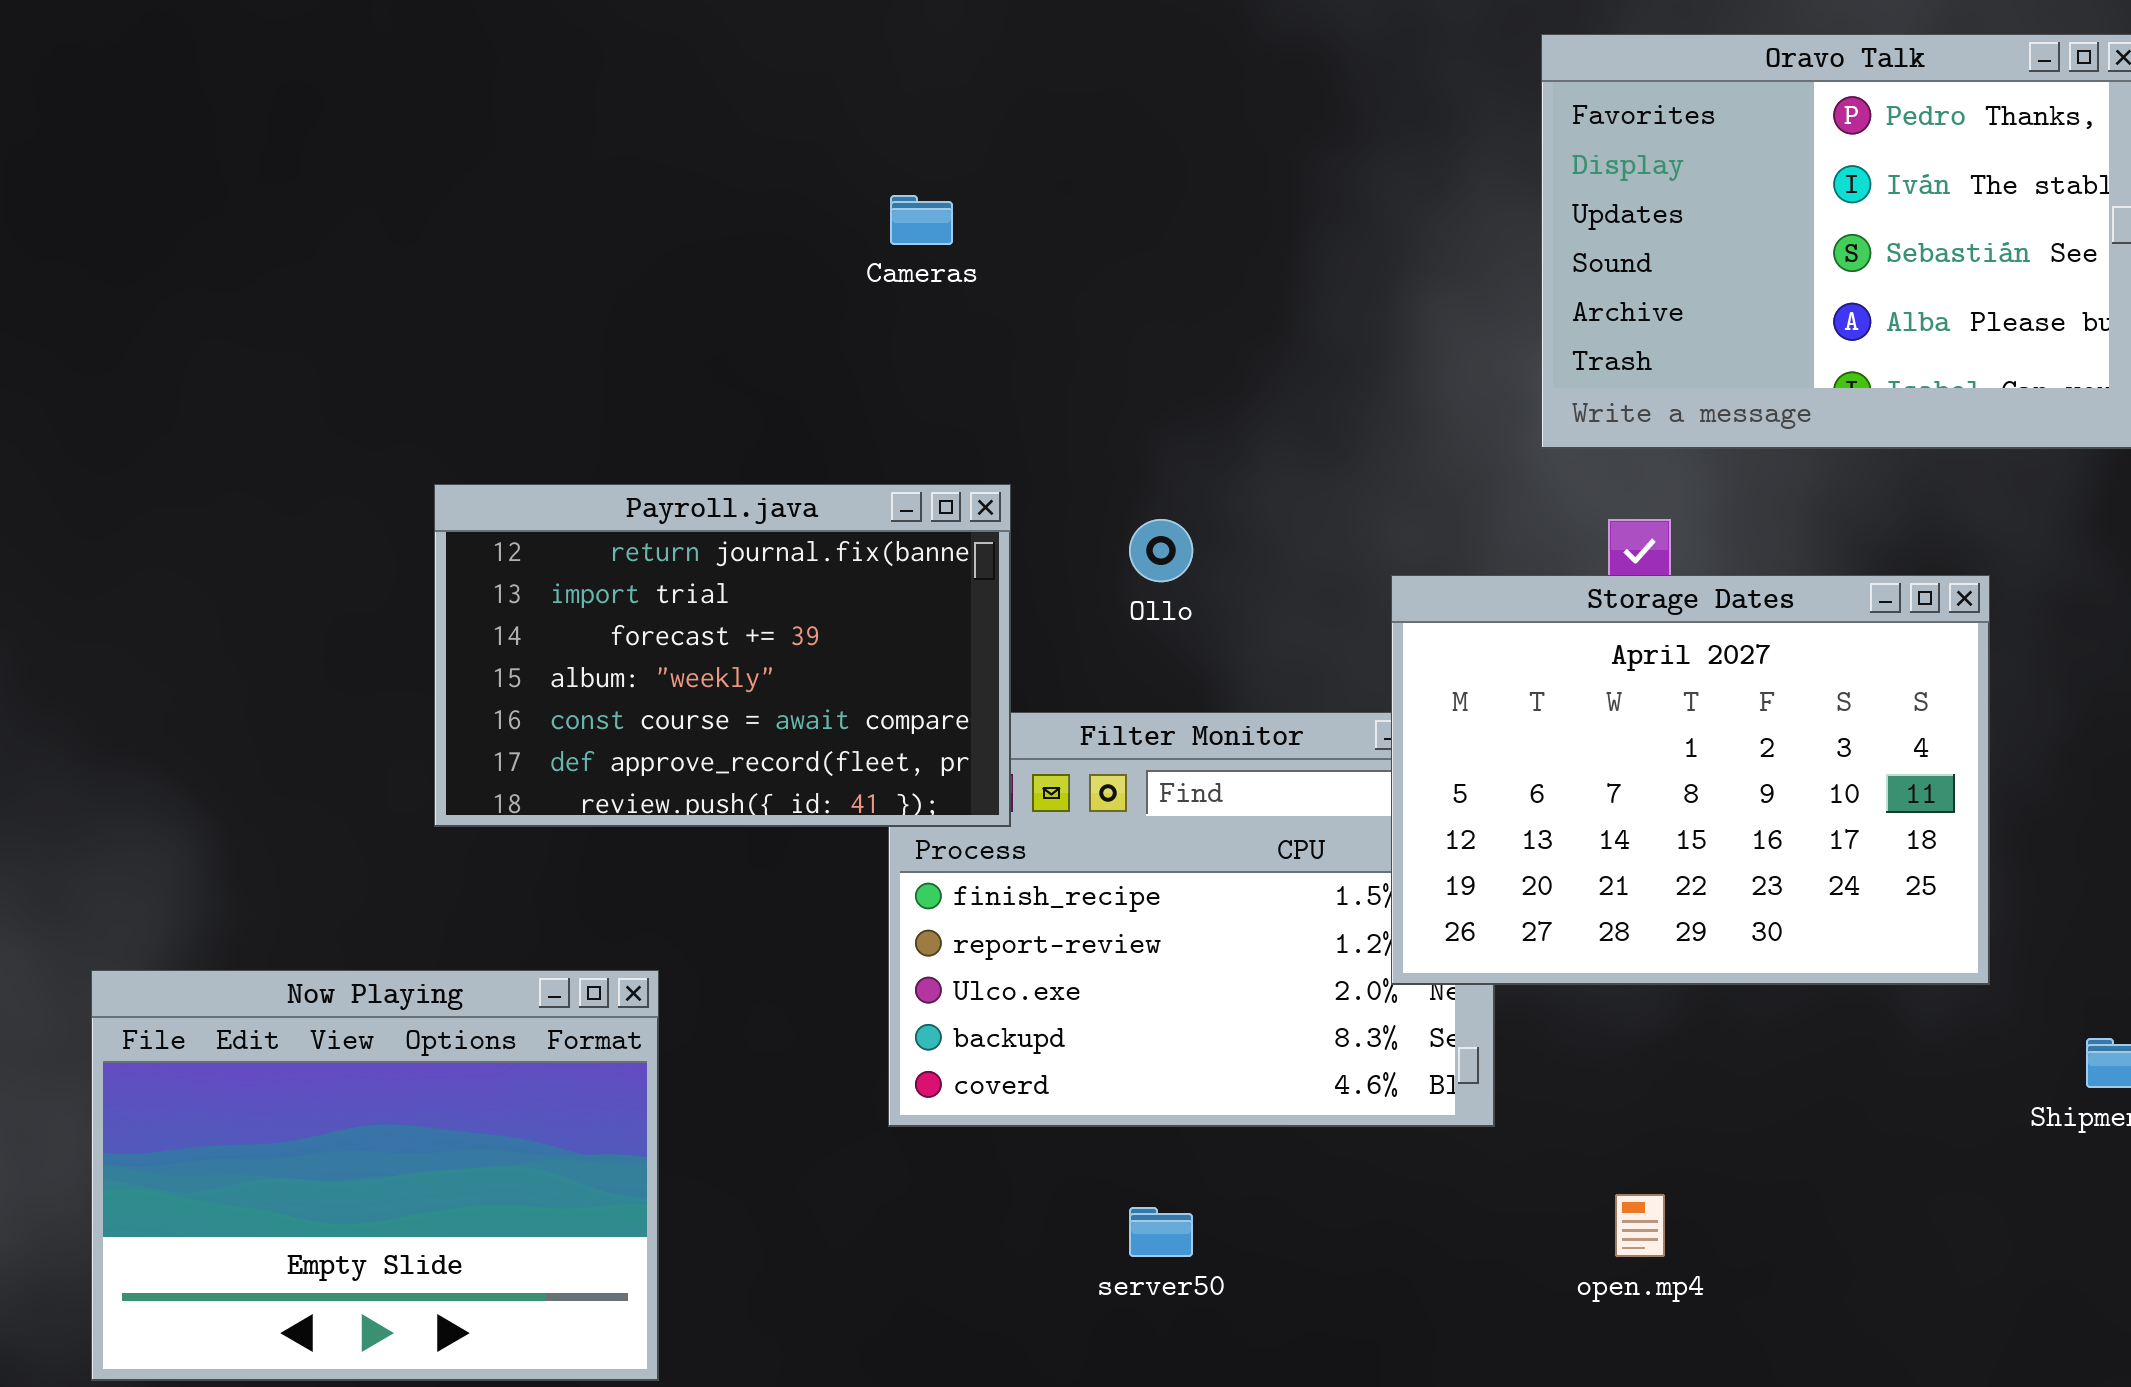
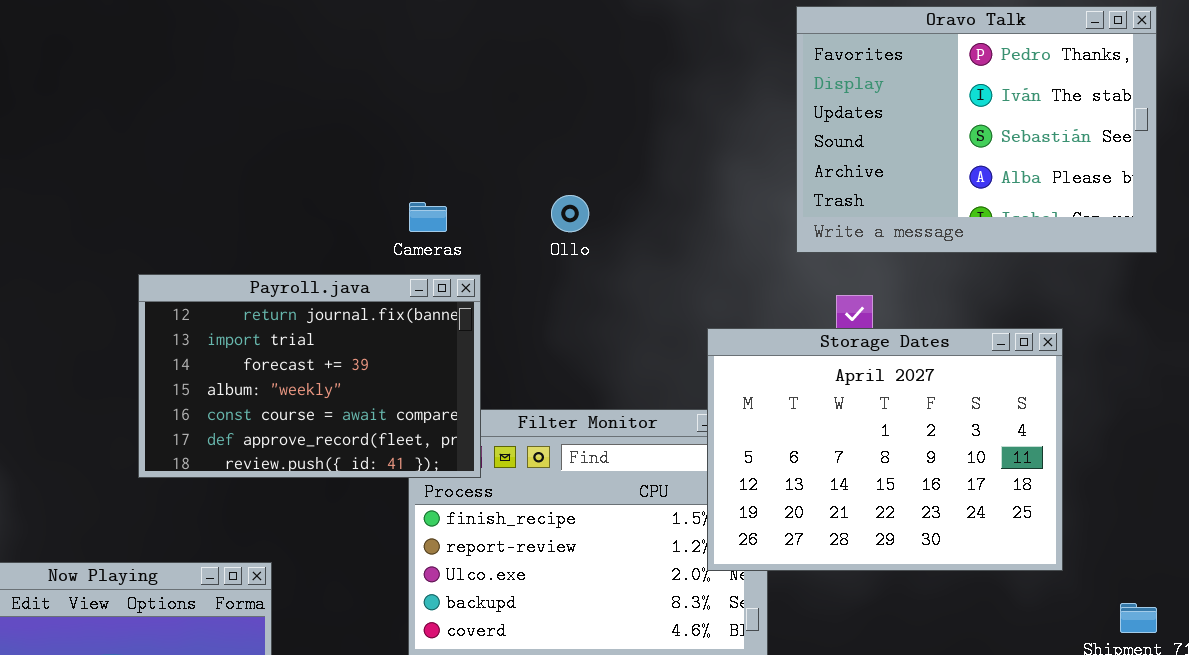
Cameras: [890,195,953,245] -> [409,202,447,232], moved
Ollo: [1129,519,1193,582] -> [551,195,589,232], moved

